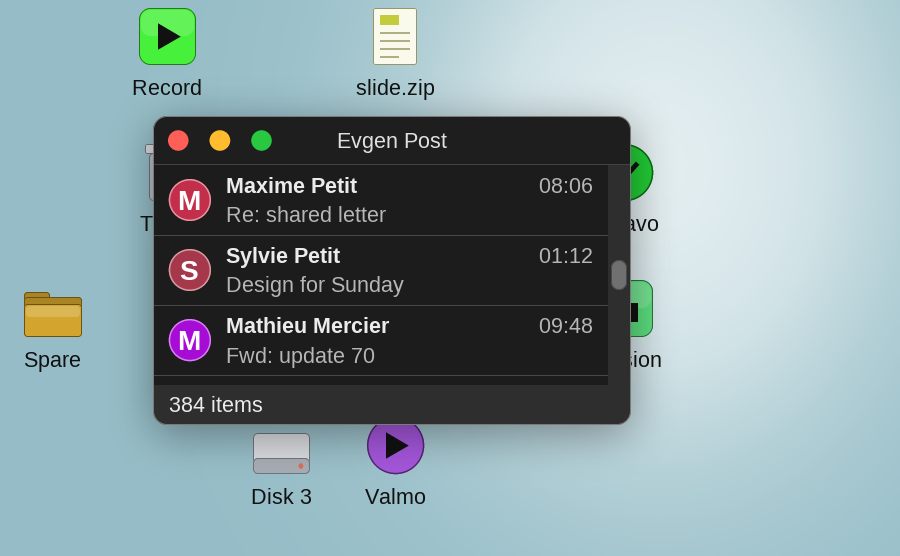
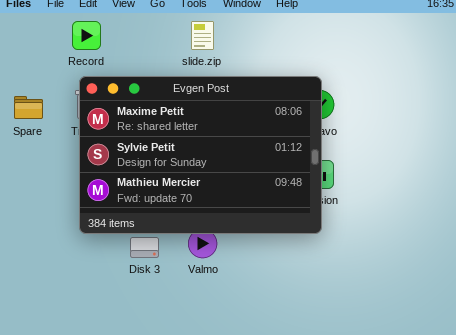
Spare: [24,292,82,337] -> [14,96,43,119], moved

